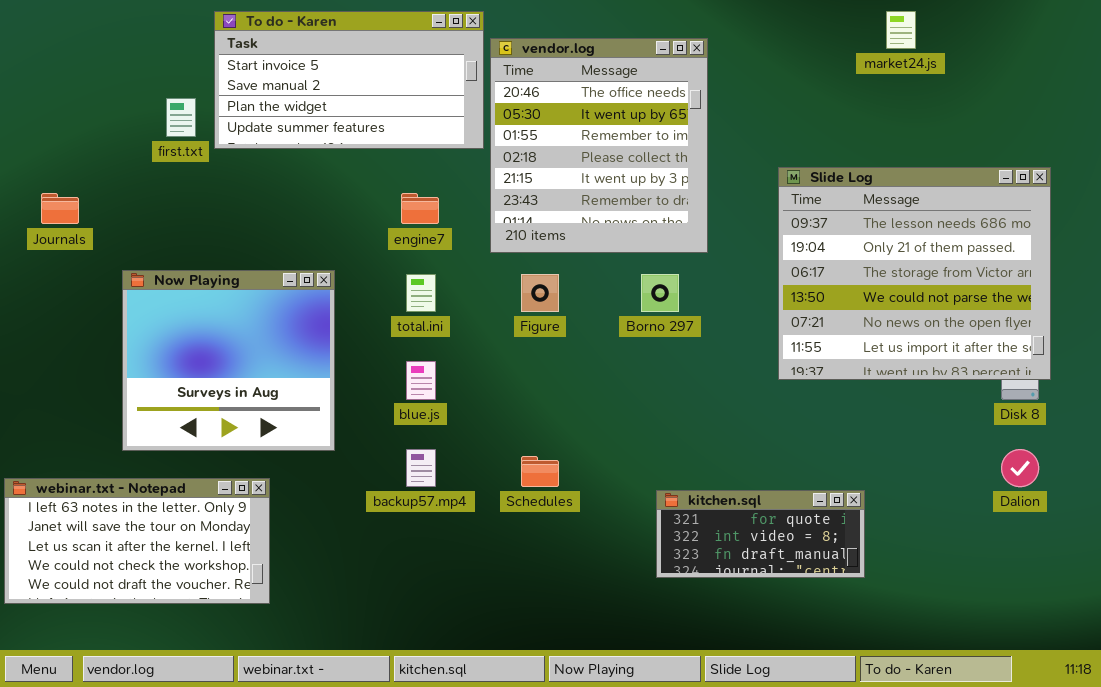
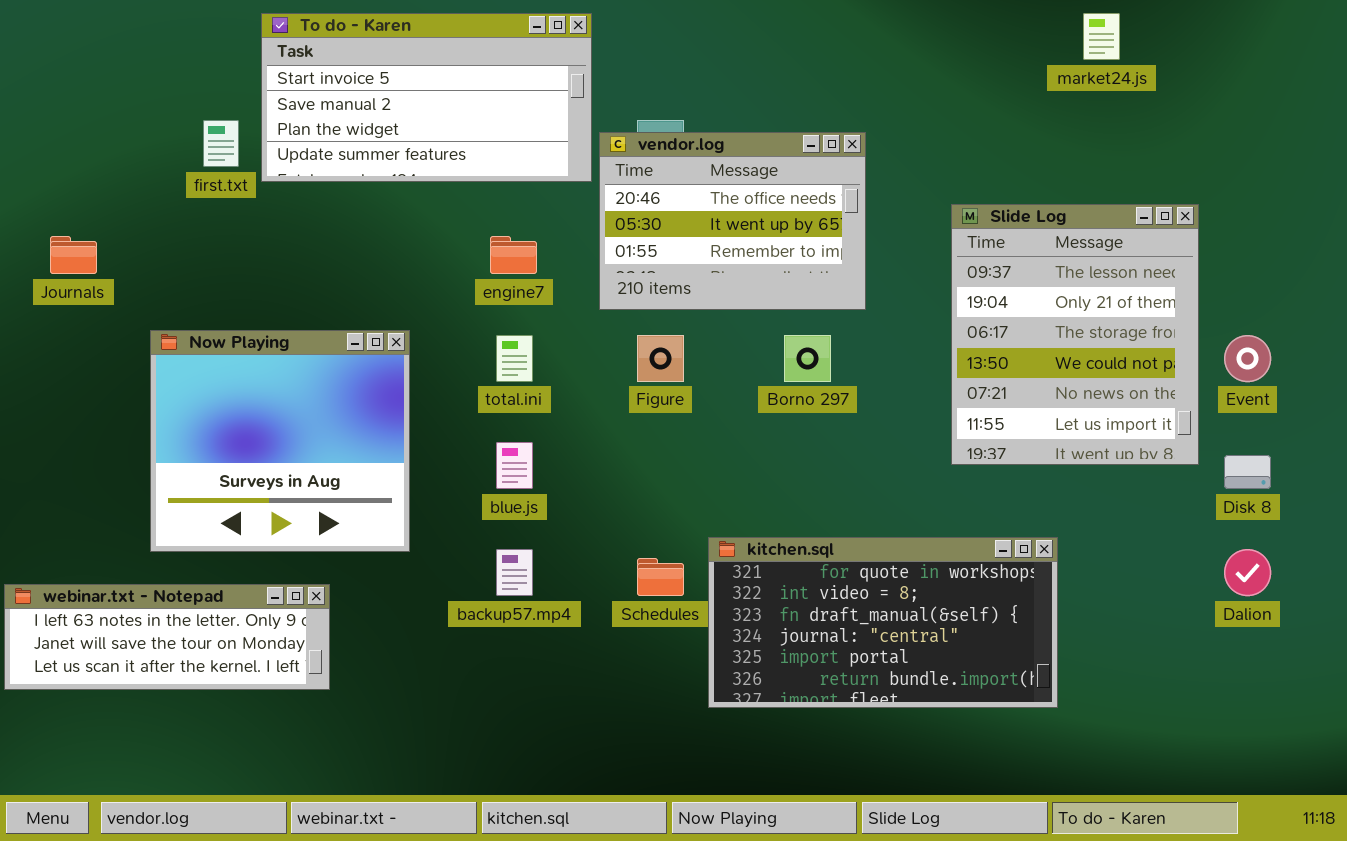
vendor.log: [490,38,708,253] -> [599,132,866,310], resized
Slide Log: [778,167,1051,380] -> [951,204,1199,465], resized
webinar.txt - Notepad: [4,478,270,604] -> [4,584,330,690], resized
kitchen.sql: [656,490,865,578] -> [708,537,1058,708], resized

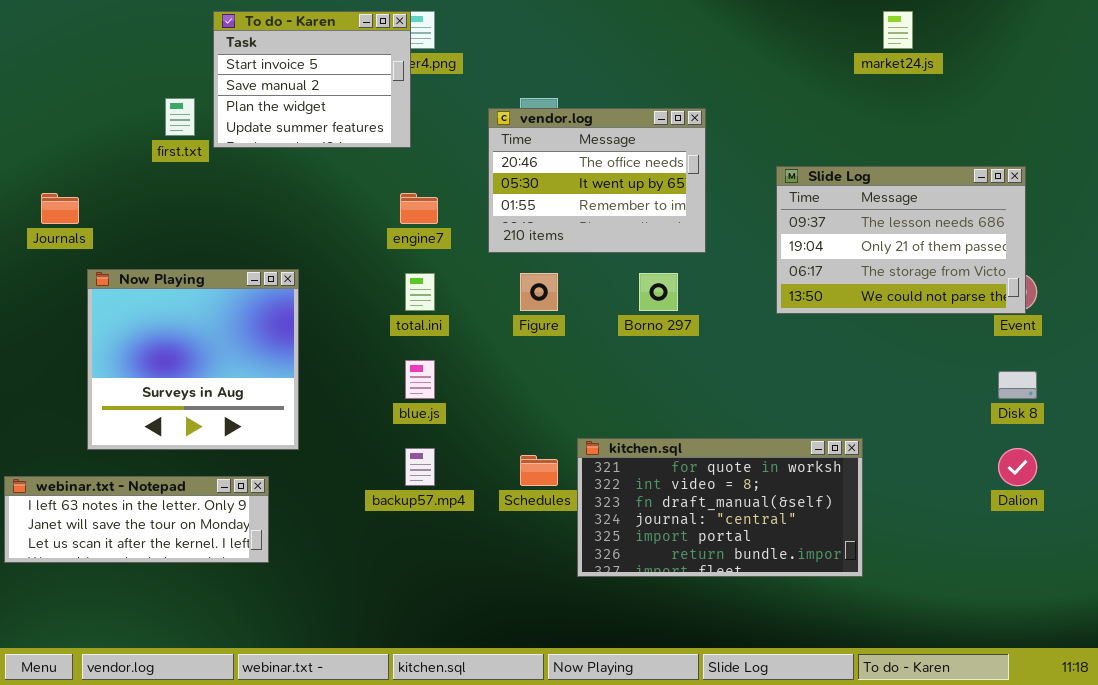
To do - Karen: [261,13,592,182] -> [213,11,411,148], resized
Slide Log: [951,204,1199,465] -> [776,166,1026,314], resized
Now Playing: [150,330,410,552] -> [87,269,299,450], moved

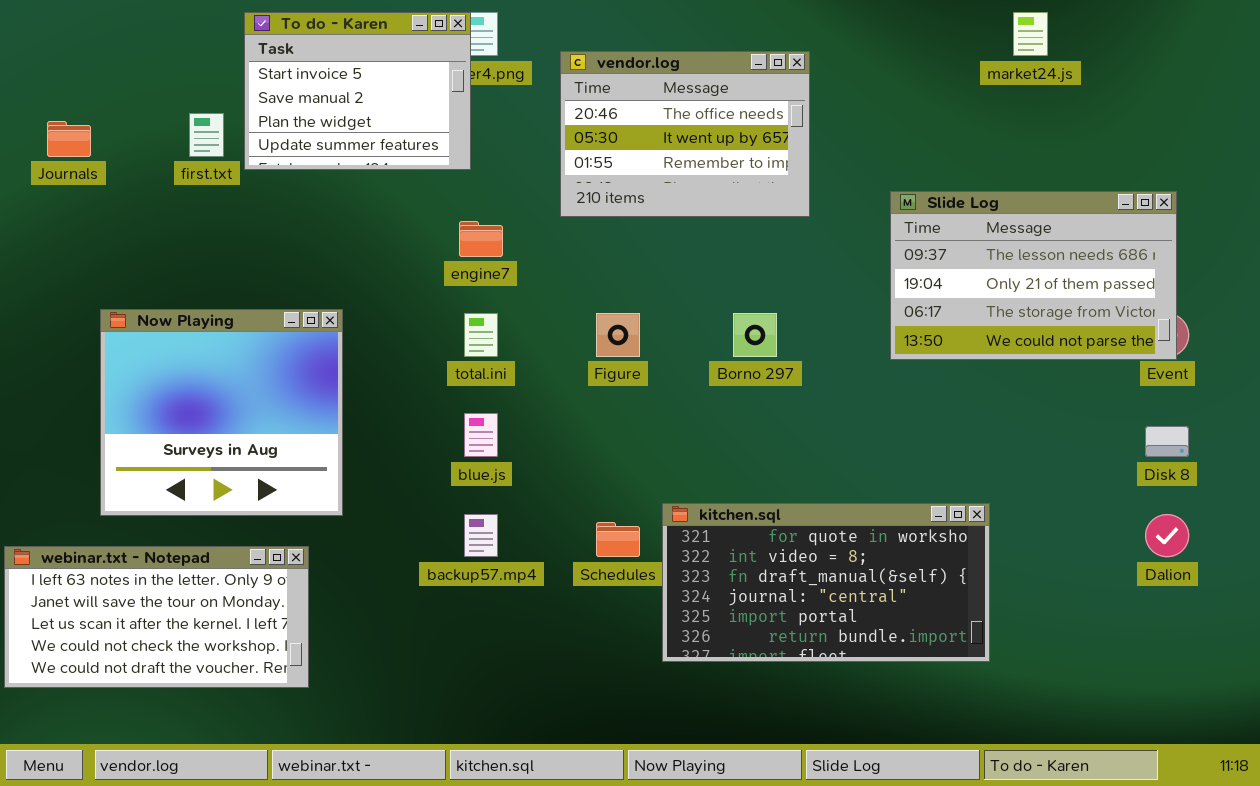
vendor.log: [488,108,706,253] -> [560,51,810,217], moved
Journals: [41,193,79,224] -> [47,121,91,157], moved
webinar.txt - Notepad: [4,476,269,563] -> [4,546,309,688], resized

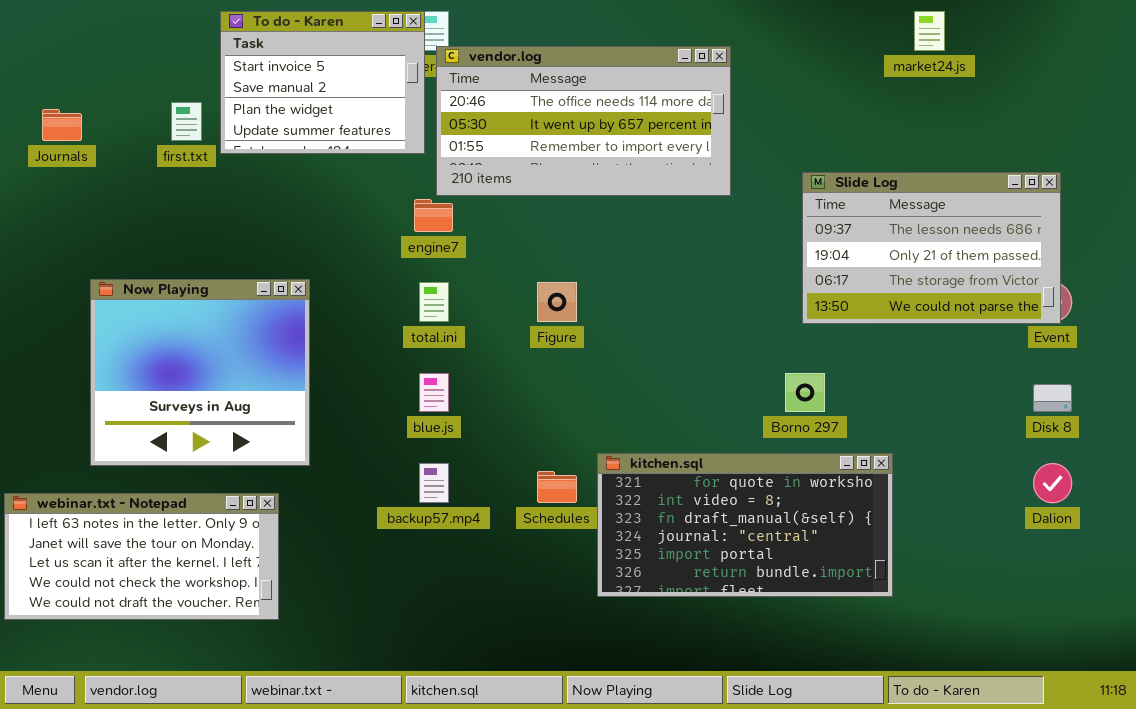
vendor.log: [560,51,810,217] -> [436,46,731,196], resized
Borno 297: [733,313,777,357] -> [785,373,825,412], moved

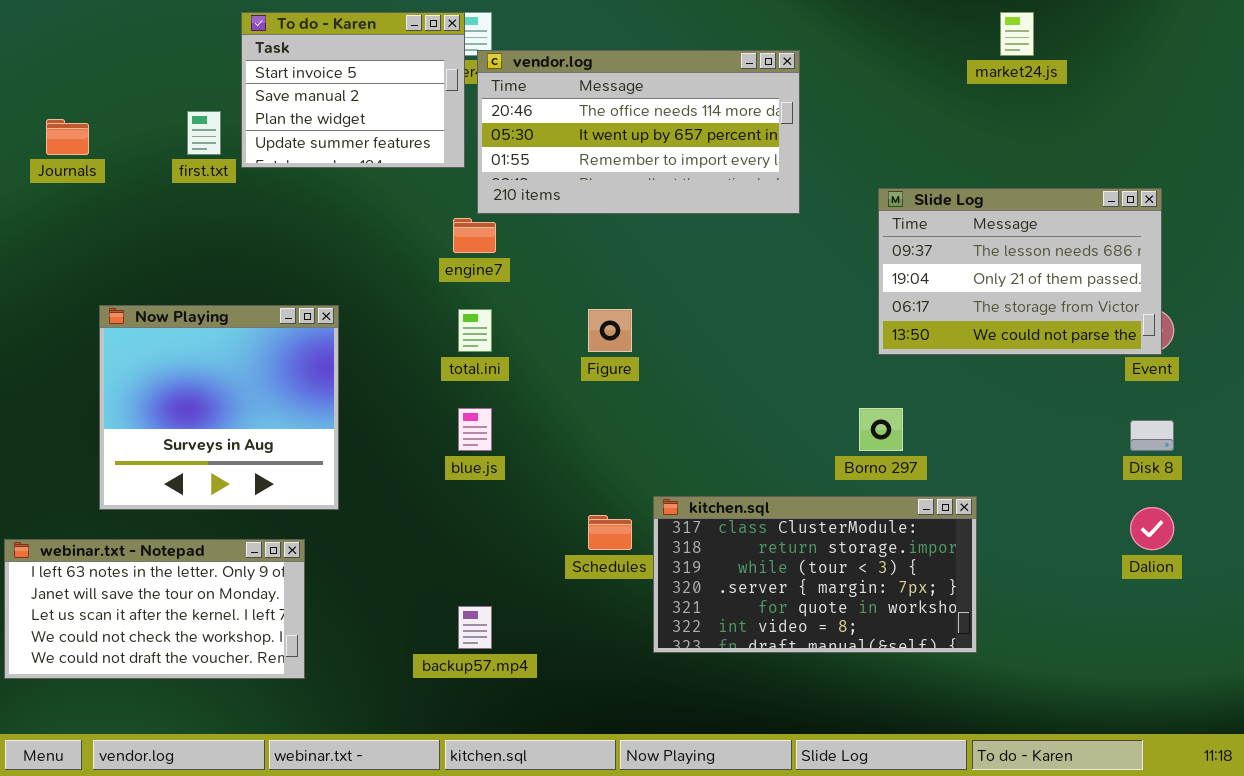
kitchen.sql: [597,453,893,597] -> [653,496,977,653], scrolled up 4 rows
backup57.mp4: [419,463,449,503] -> [458,606,492,649], moved

